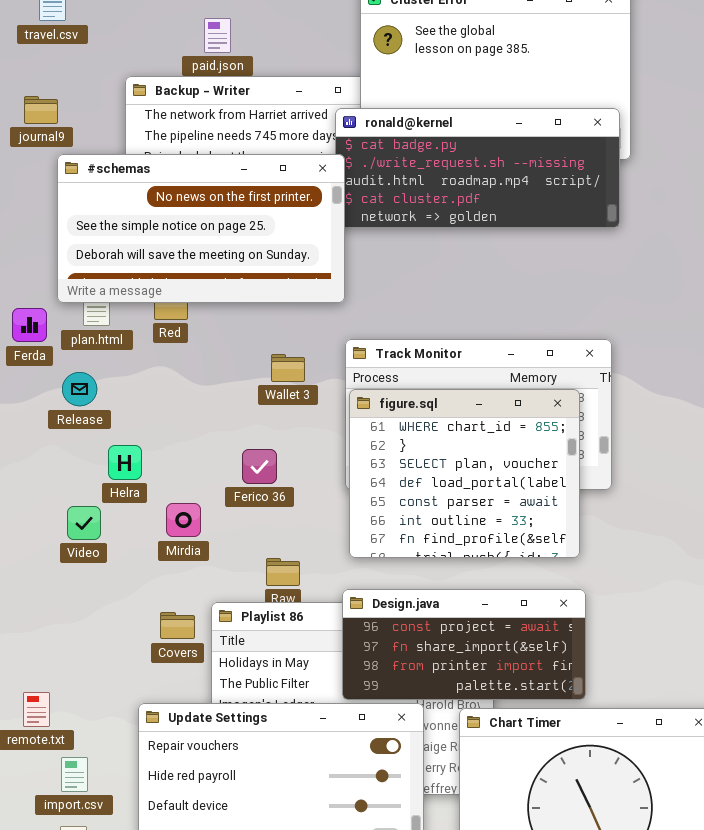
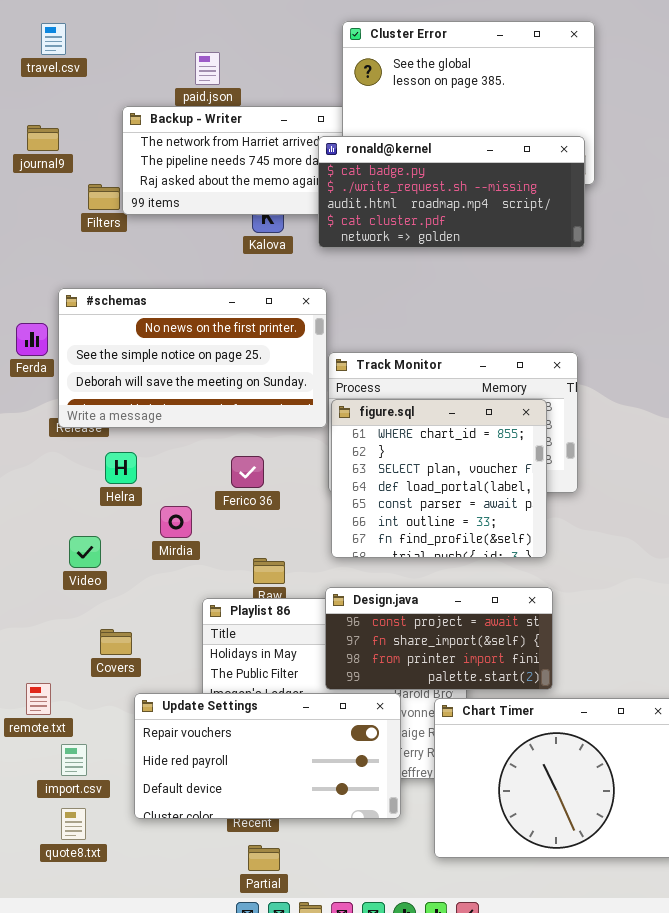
#schemas: [57,154,345,303] -> [58,288,327,428], moved
Video: [67,506,101,540] -> [69,536,101,568], moved
Covers: [160,612,195,639] -> [100,629,132,655], moved

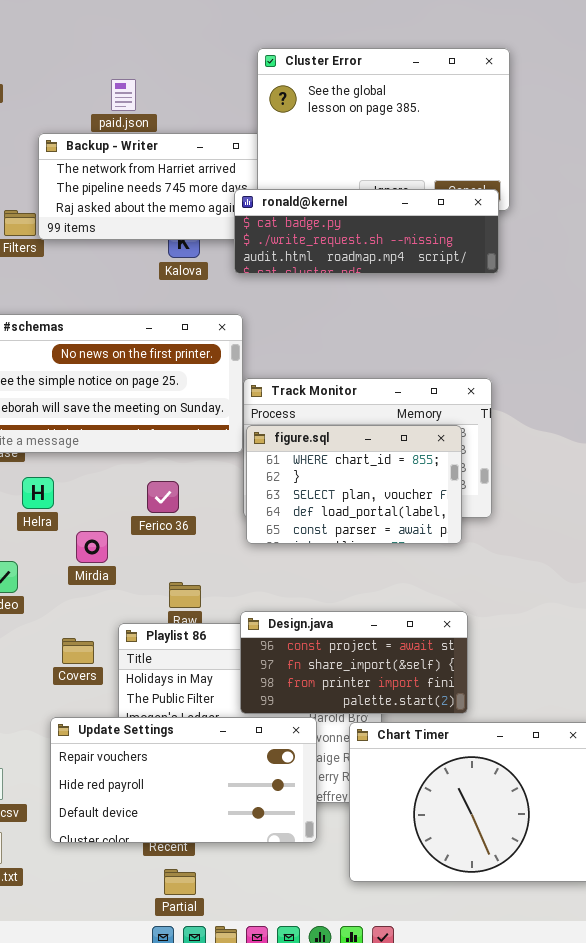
ronald@kernel: [318,136,585,248] -> [234,189,499,274], resized
figure.sql: [331,399,547,558] -> [246,425,462,544], resized
Covers: [100,629,132,655] -> [62,638,94,664], moved

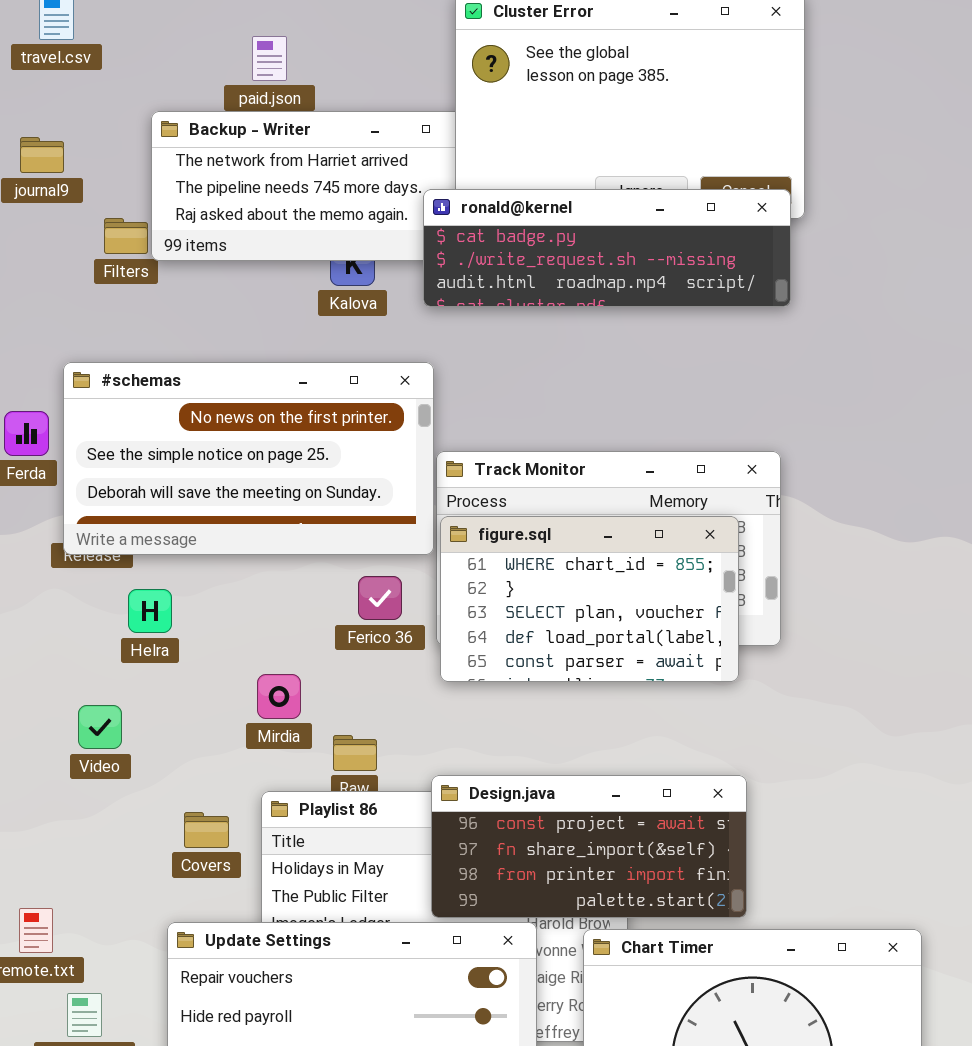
Ferico 36: [147,481,179,513] -> [358,576,402,620], moved
Mirdia: [76,531,108,563] -> [257,674,301,719], moved

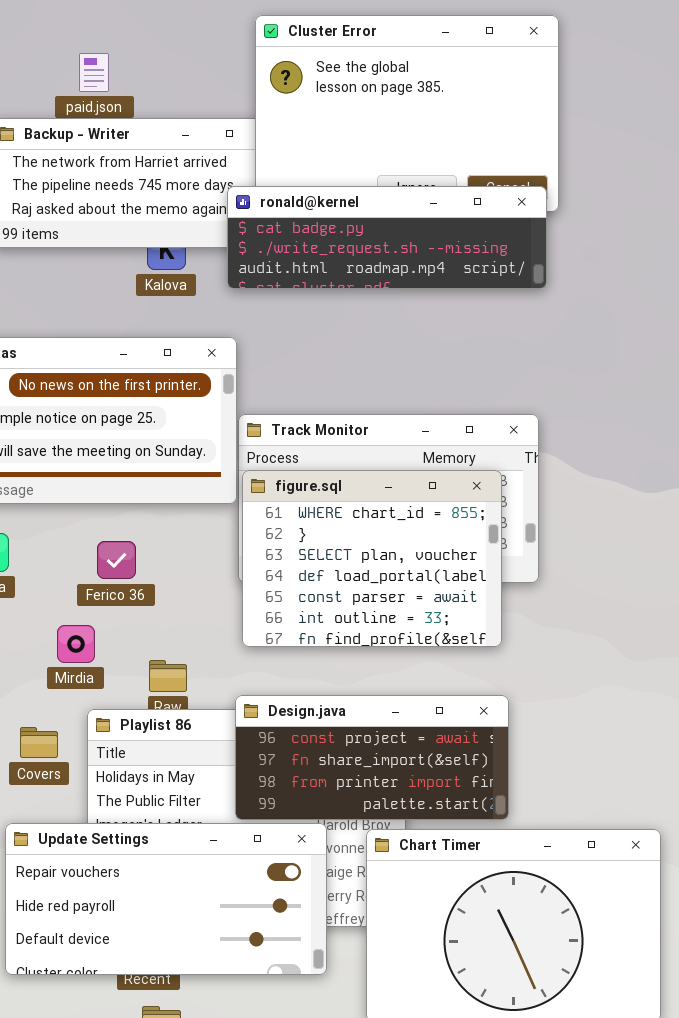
figure.sql: [440,516,739,682] -> [242,470,502,647], resized
Ferico 36: [358,576,402,620] -> [97,541,136,579], moved
Mirdia: [257,674,301,719] -> [57,625,95,663], moved

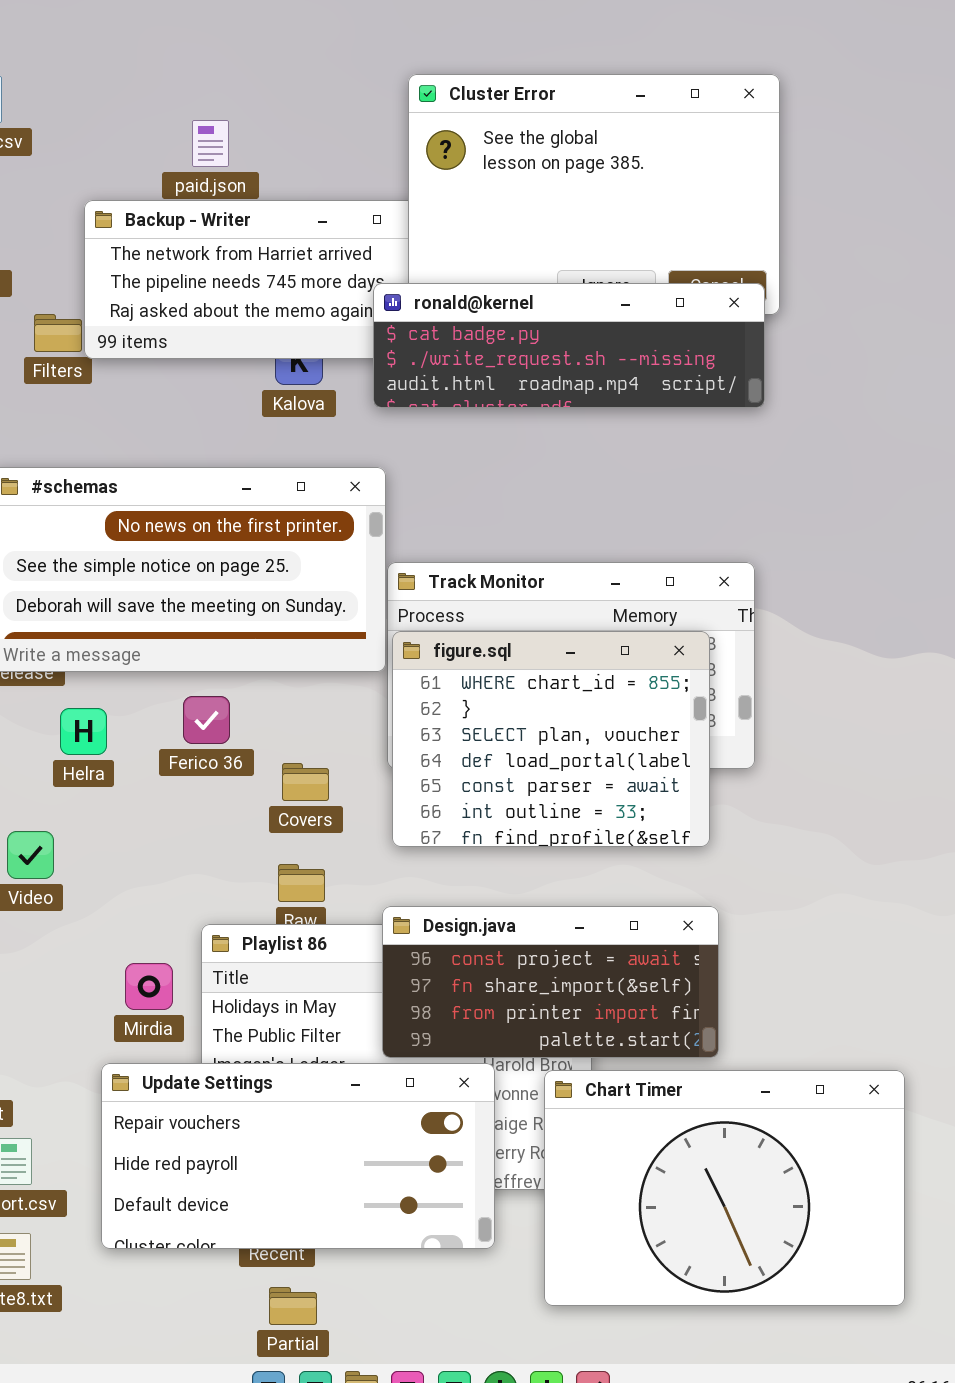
Ferico 36: [97,541,136,579] -> [183,696,230,744], moved
Mirdia: [57,625,95,663] -> [125,963,173,1010], moved
Covers: [20,727,58,758] -> [282,763,329,801], moved

